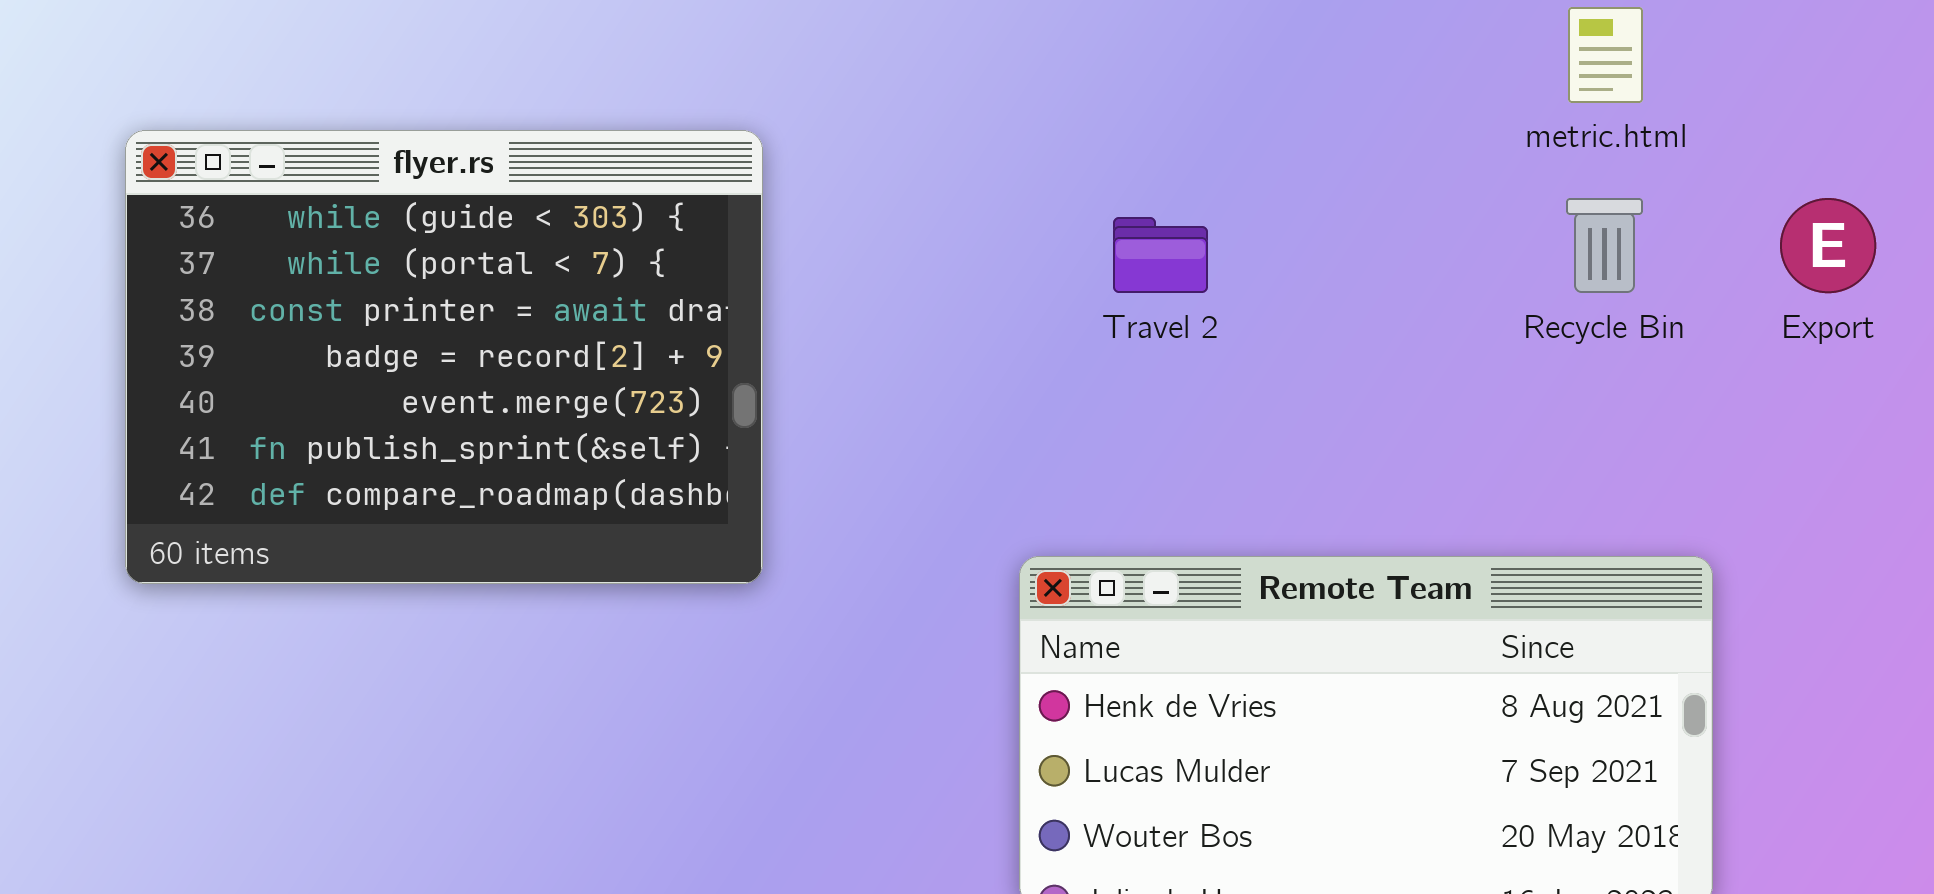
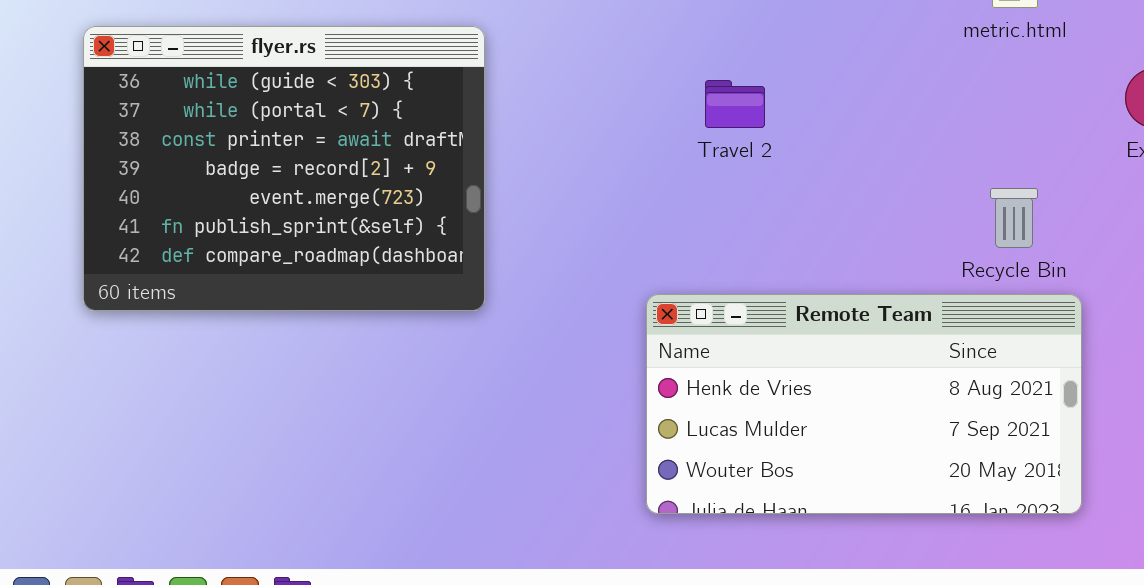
Recycle Bin: [1566,198,1643,293] -> [990,188,1038,248], moved

